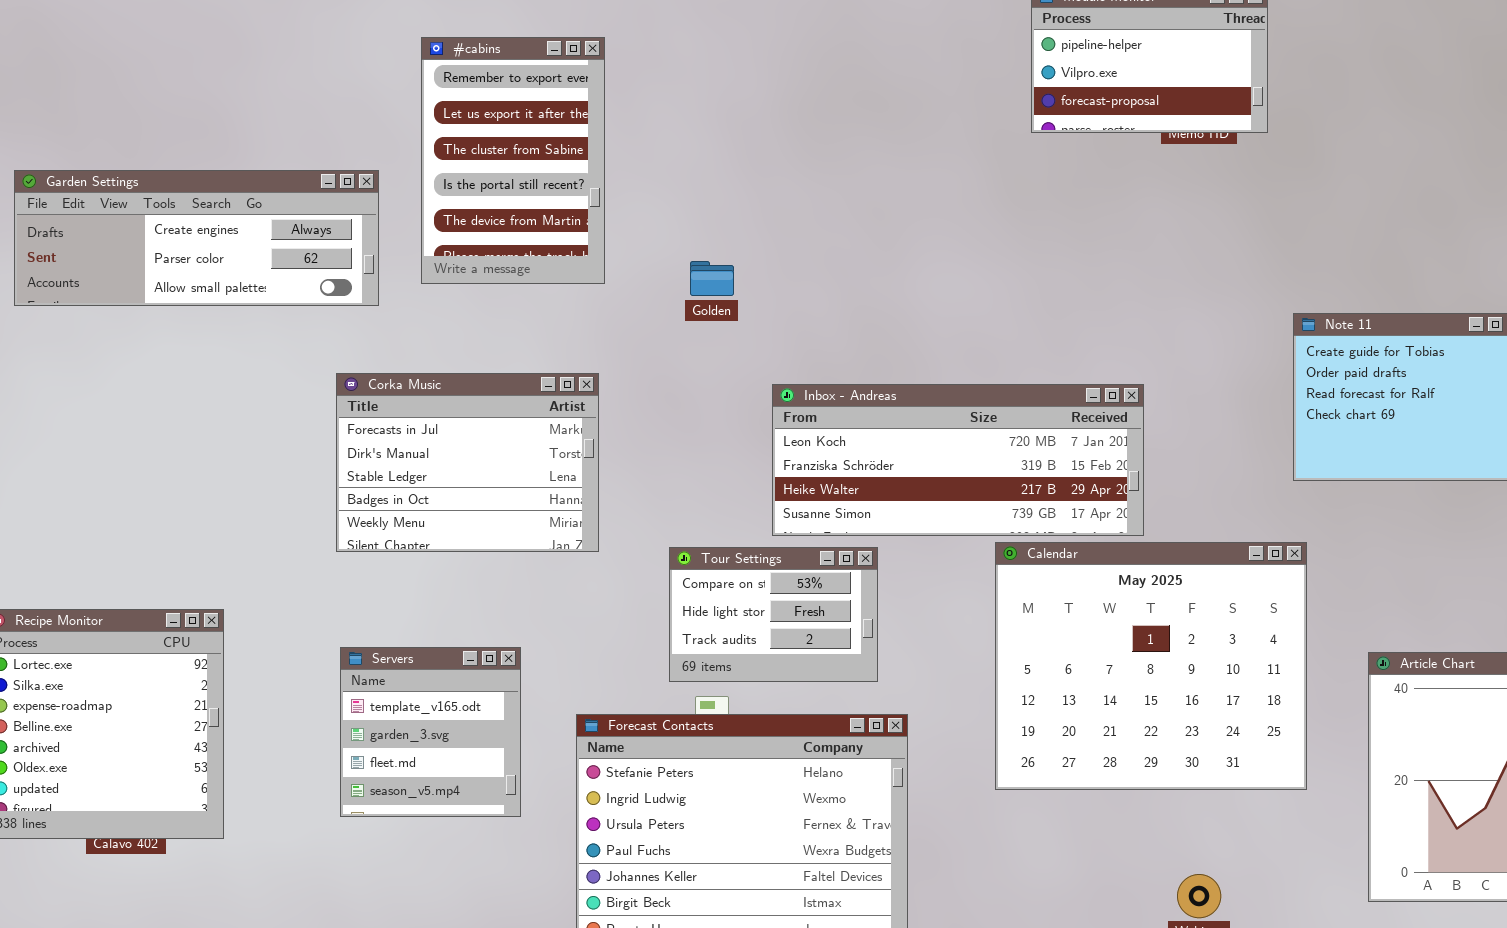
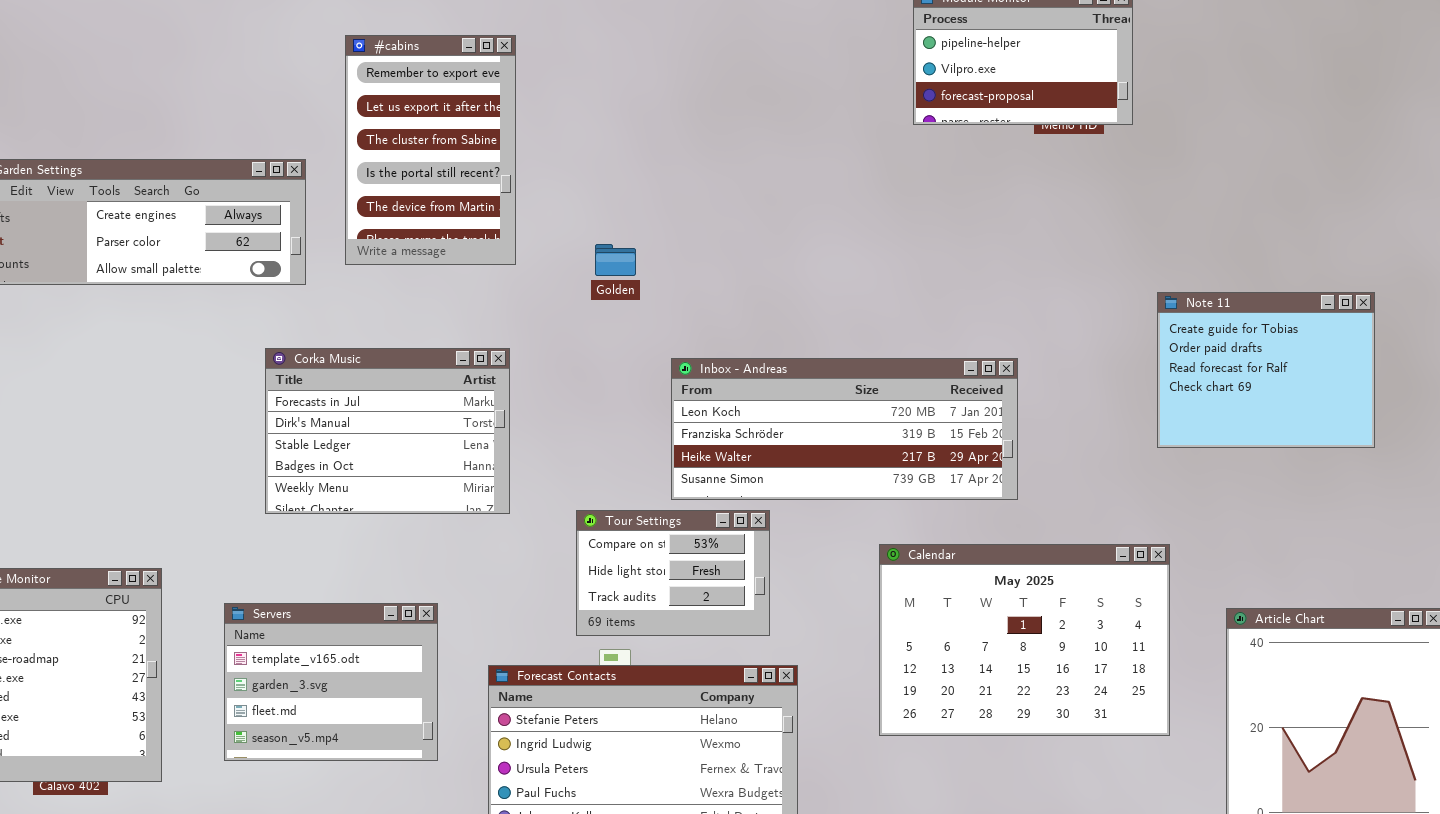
Calendar: [995,542,1307,790] -> [879,544,1170,736], resized
Servers: [340,647,521,817] -> [224,603,438,761], resized

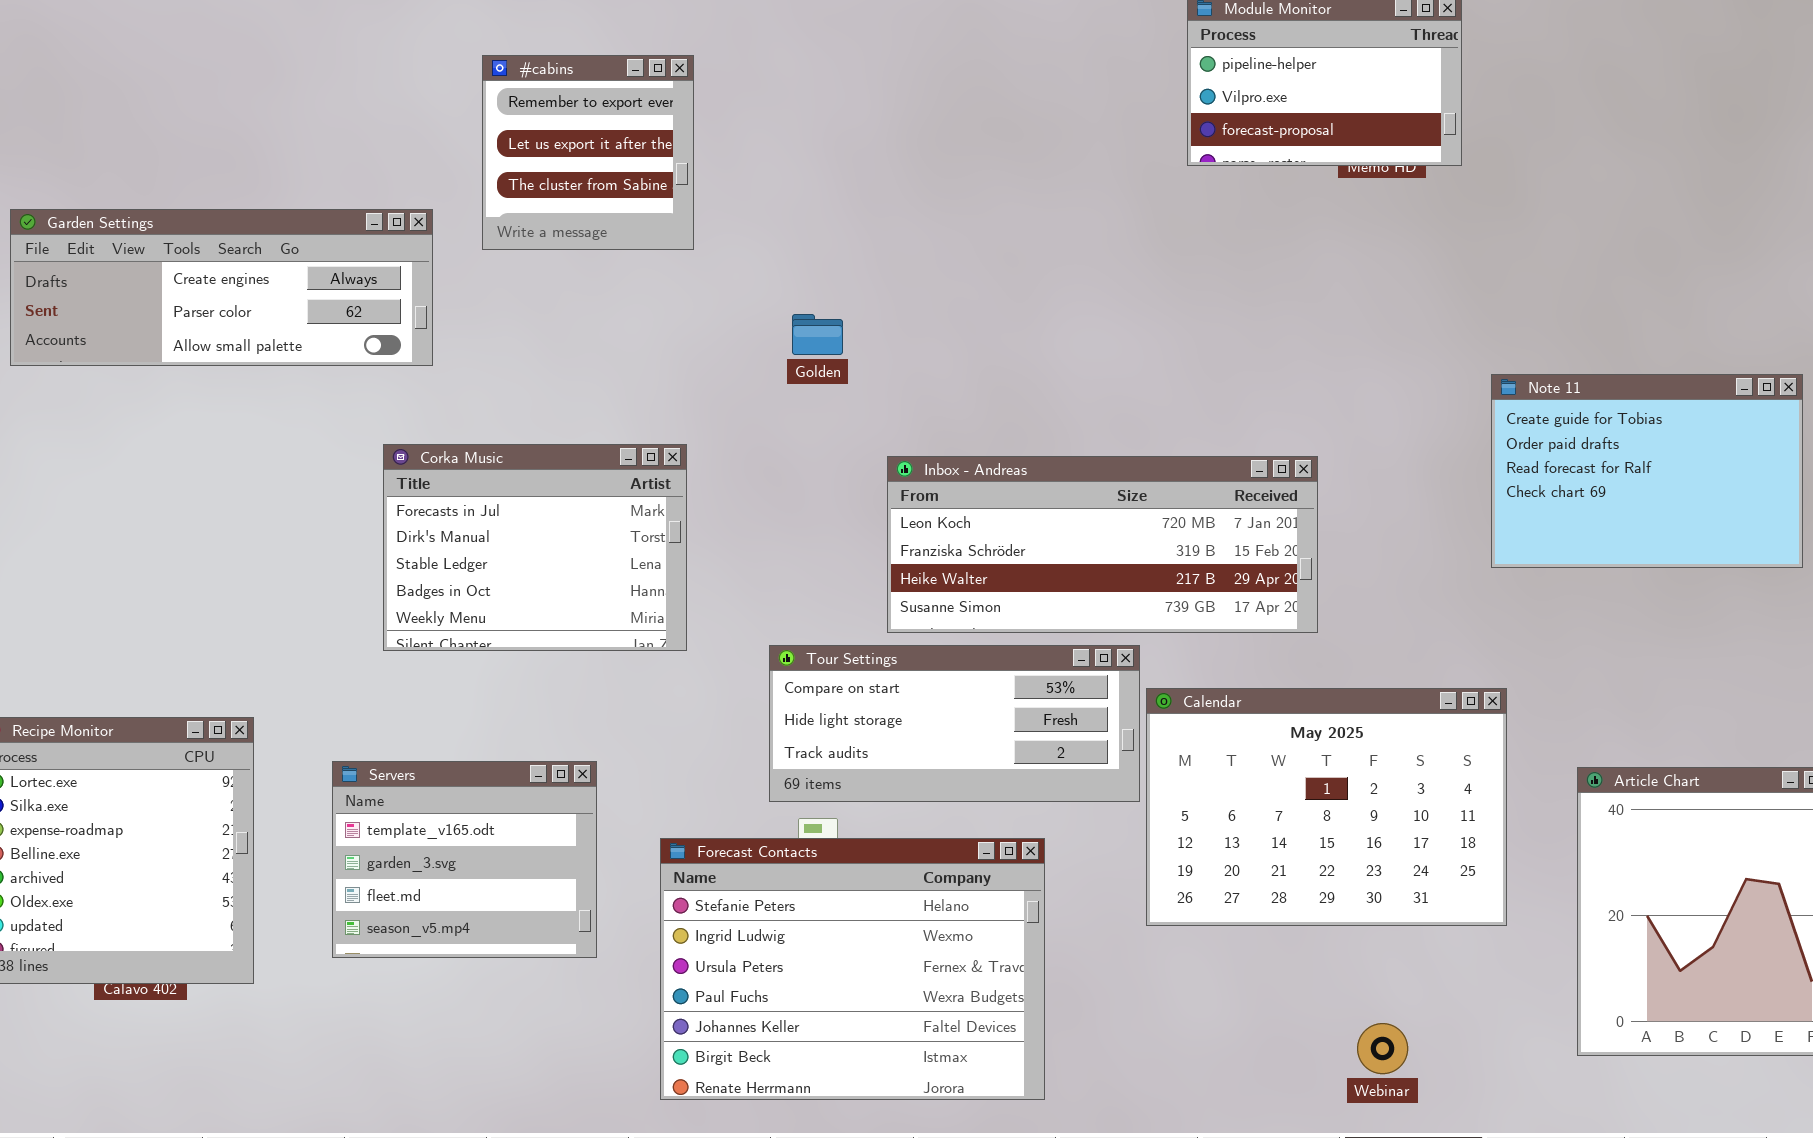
#cabins: [345,35,516,265] -> [482,55,694,250], resized
Note 11: [1157,292,1375,448] -> [1491,374,1803,568], resized
Tour Settings: [576,510,770,636] -> [769,645,1140,802], resized

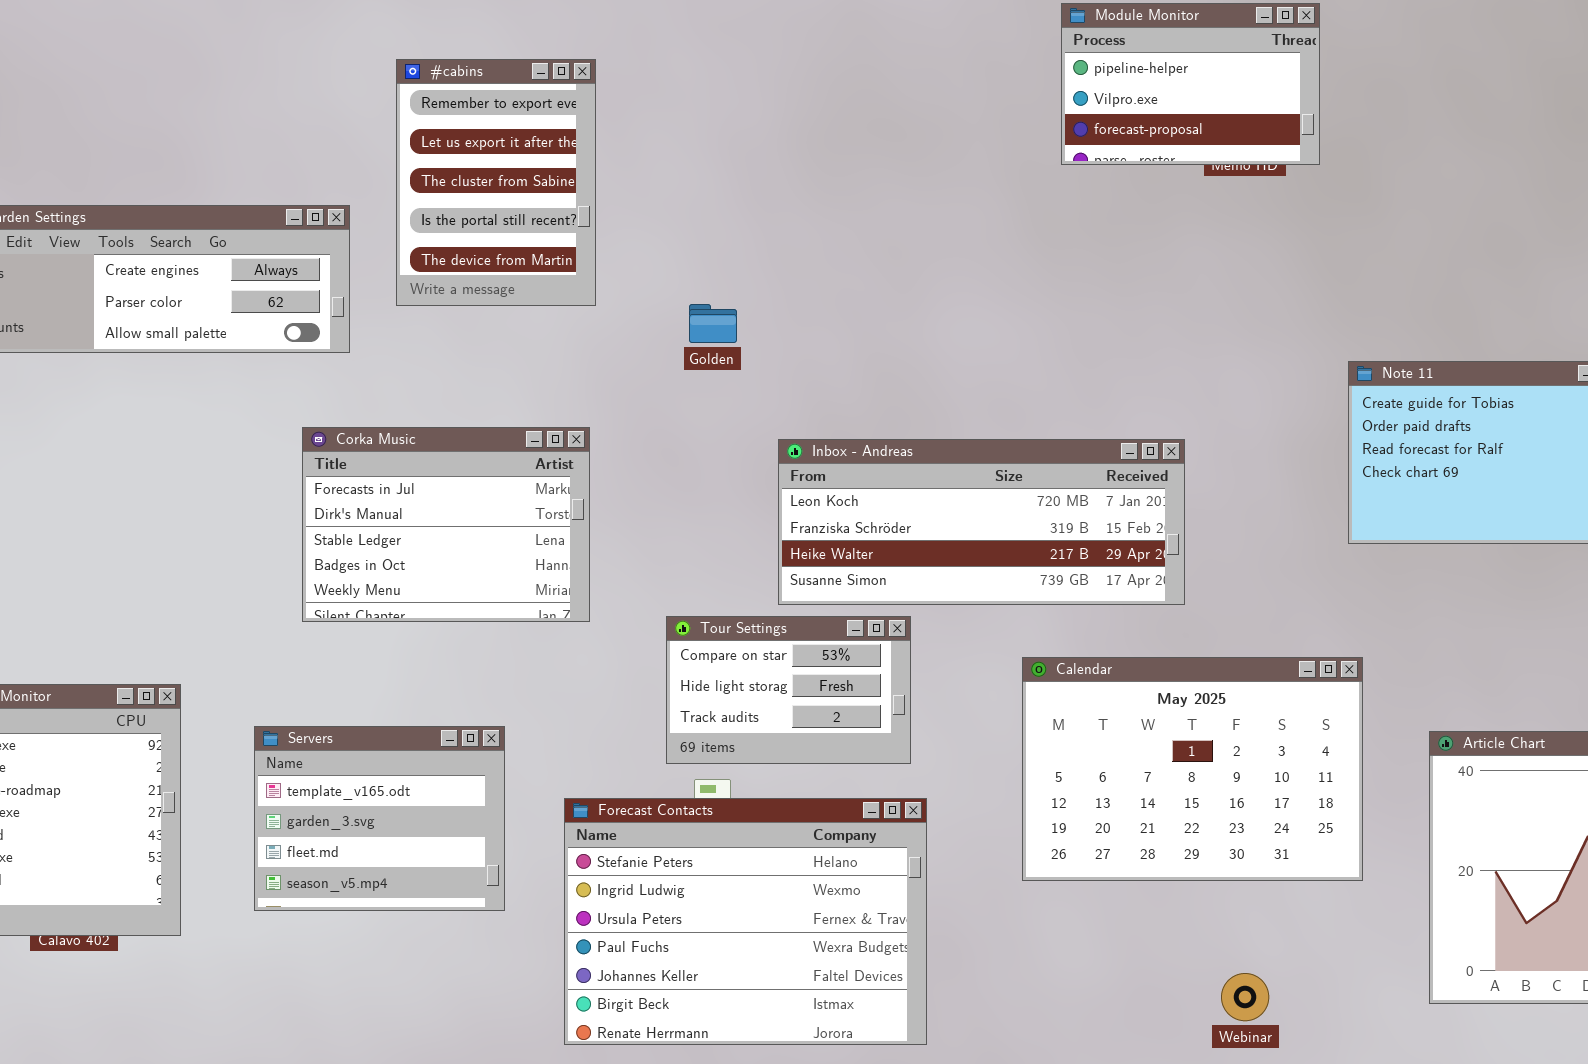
#cabins: [482,55,694,250] -> [396,59,596,306], resized
Tour Settings: [769,645,1140,802] -> [666,616,911,764], resized

